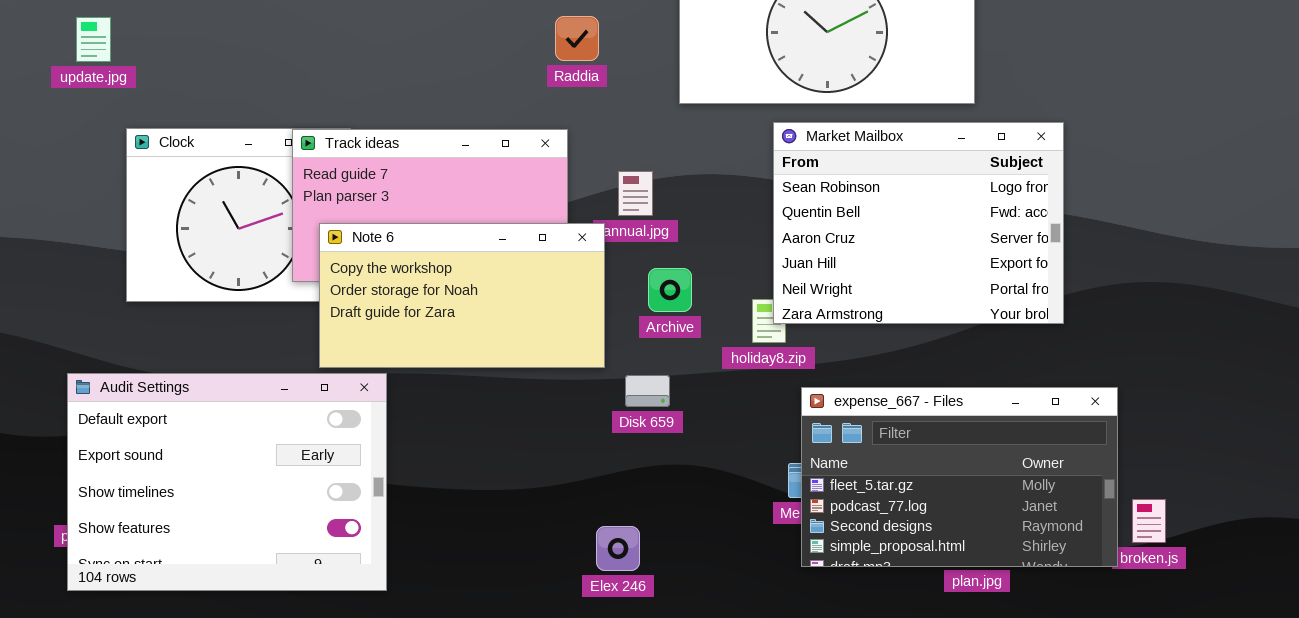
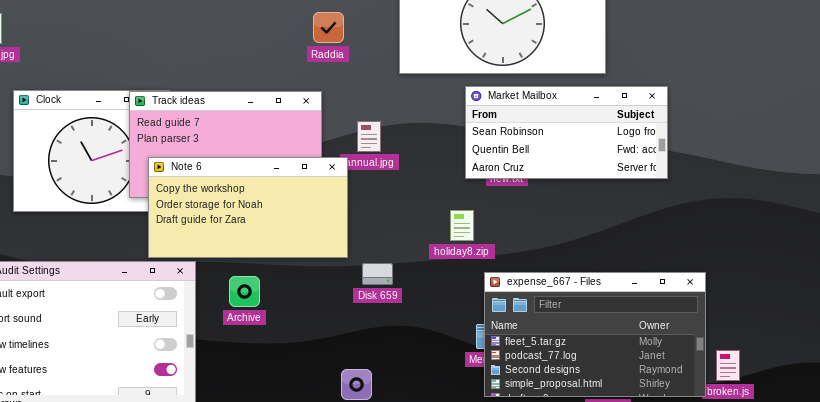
Market Mailbox: [773,122,1064,324] -> [465,86,668,179], resized
Archive: [648,268,692,312] -> [229,276,260,307], moved

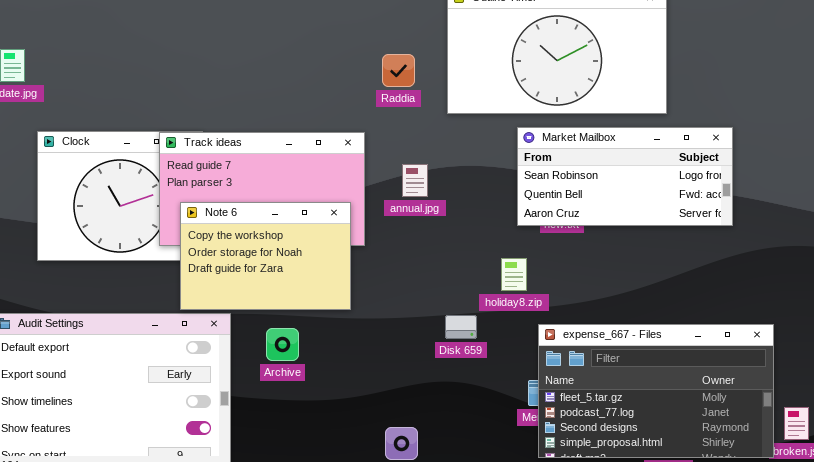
Raddia: [313,12,344,43] -> [382,54,415,87], moved
Note 6: [148,157,348,258] -> [180,202,351,310], resized
Disk 659: [362,263,393,285] -> [445,315,477,339], moved

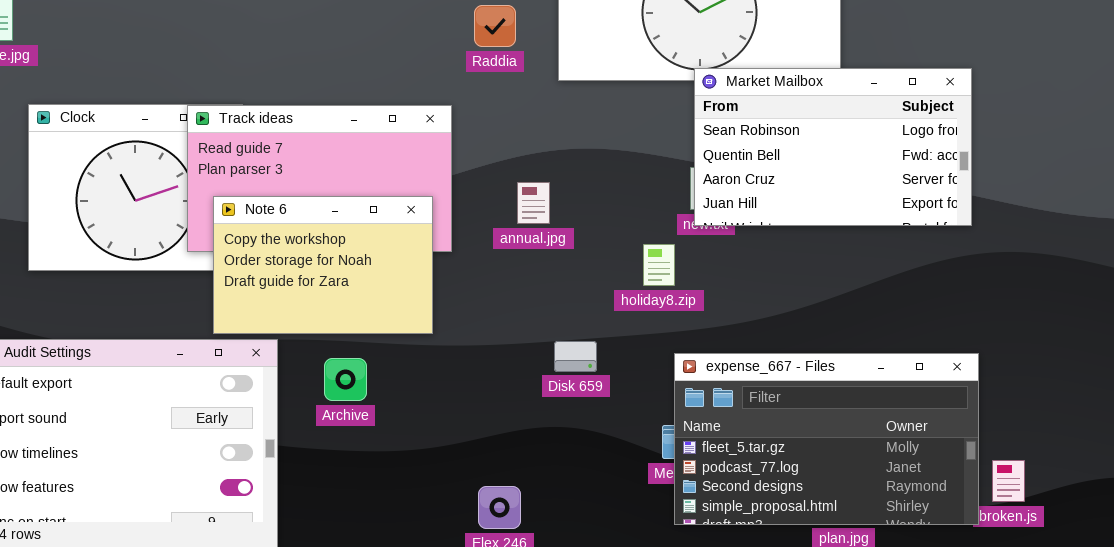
Market Mailbox: [517,127,733,226] -> [694,68,972,226], moved, resized
annual.jpg: [402,164,428,197] -> [517,182,550,224], moved
holiday8.zip: [501,258,527,291] -> [643,244,675,286], moved

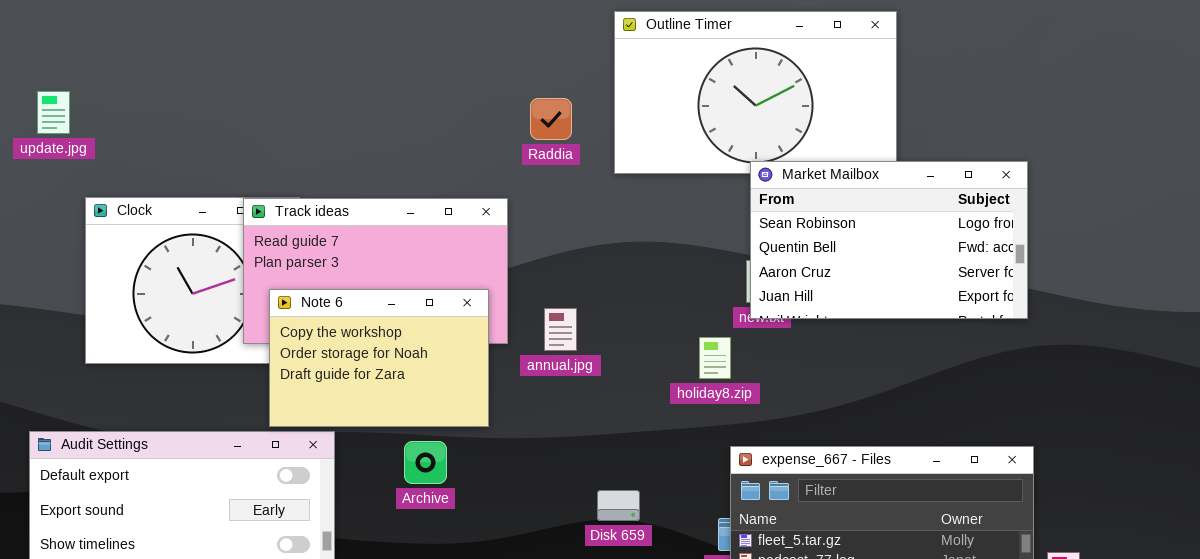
annual.jpg: [517,182,550,224] -> [544,308,577,351], moved
Disk 659: [554,341,597,372] -> [597,490,640,521], moved
Archive: [324,358,367,401] -> [404,441,447,484], moved

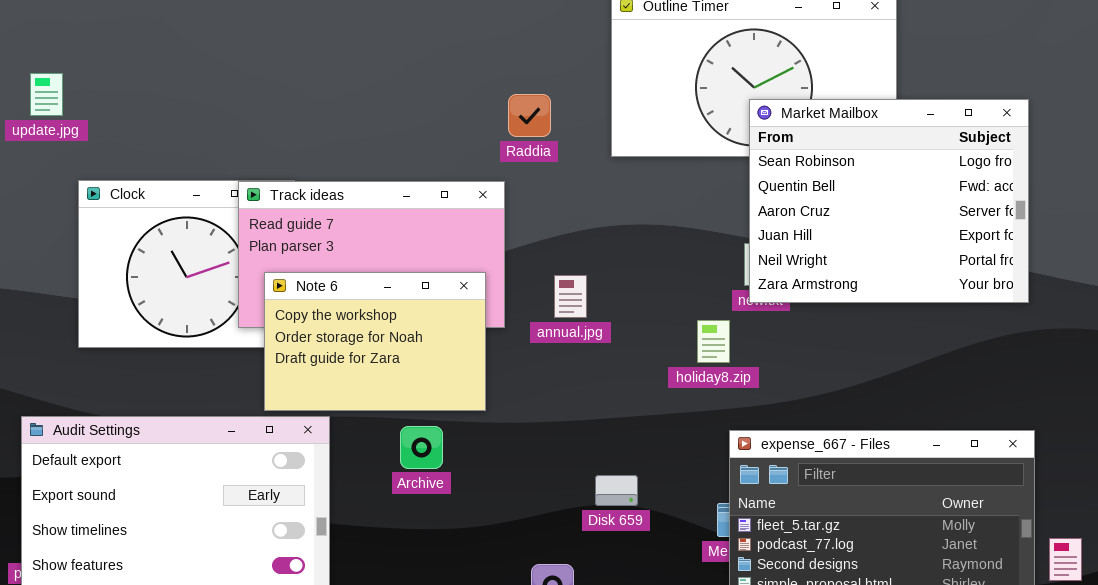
Raddia: [530,98,572,140] -> [508,94,551,137], moved
Market Mailbox: [750,161,1028,319] -> [749,99,1029,303], resized
annual.jpg: [544,308,577,351] -> [554,275,587,318], moved

